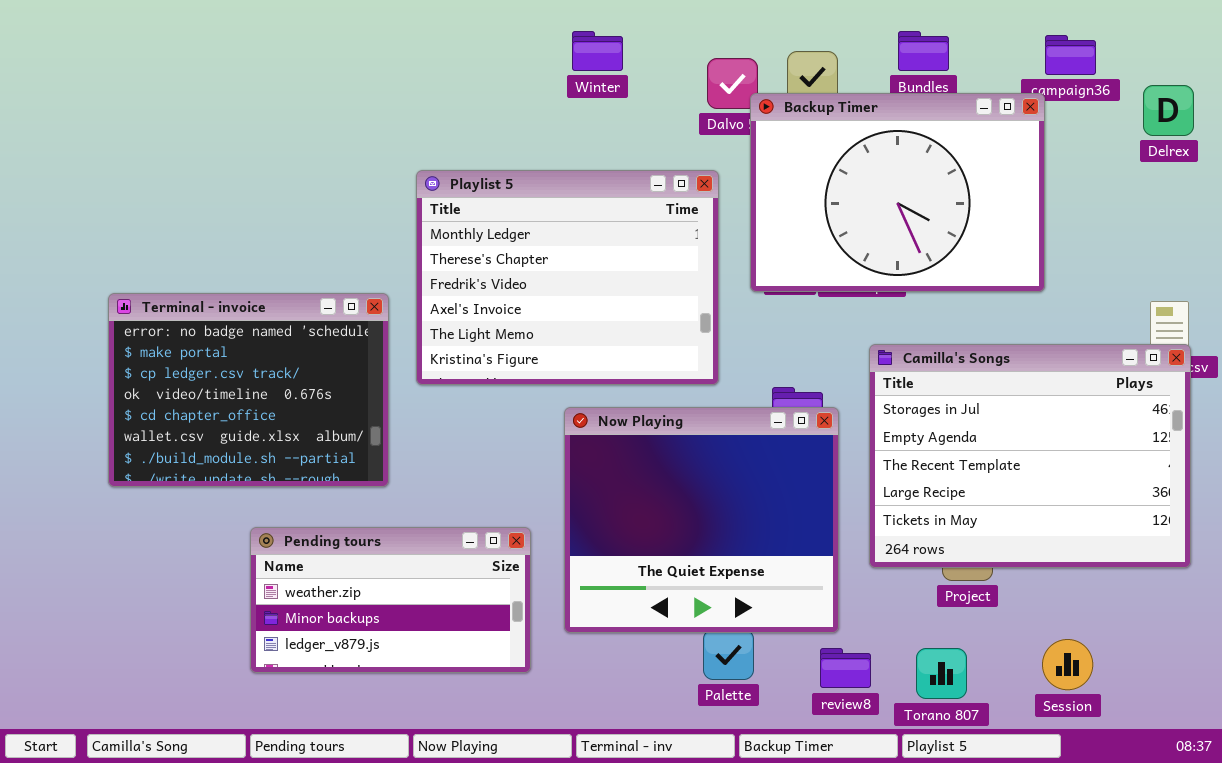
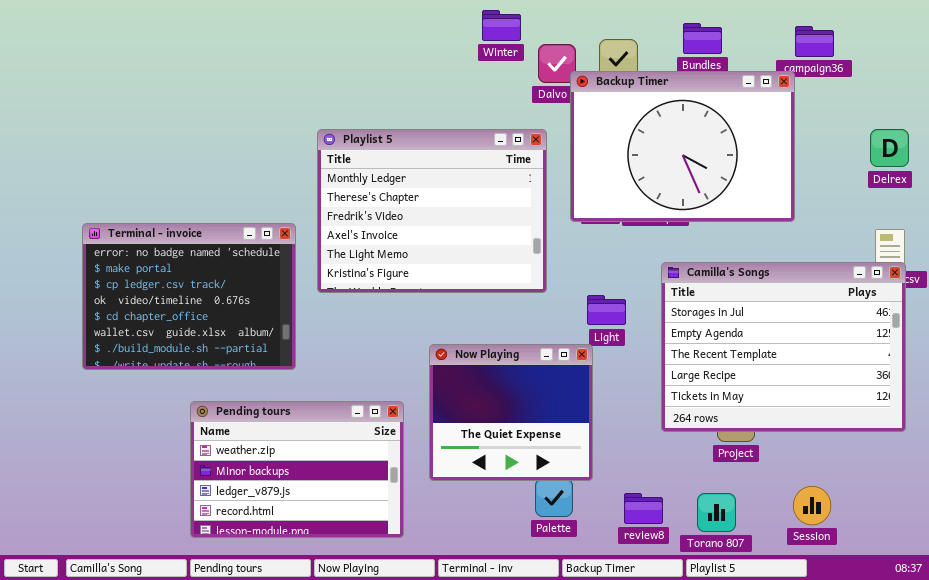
Winter: [572,31,623,71] -> [482,10,521,41], moved
Delrex: [1143,85,1194,136] -> [870,129,909,167], moved
Now Playing: [564,407,839,633] -> [429,344,593,481], resized
Pending tours: [250,527,531,673] -> [190,401,404,538], resized

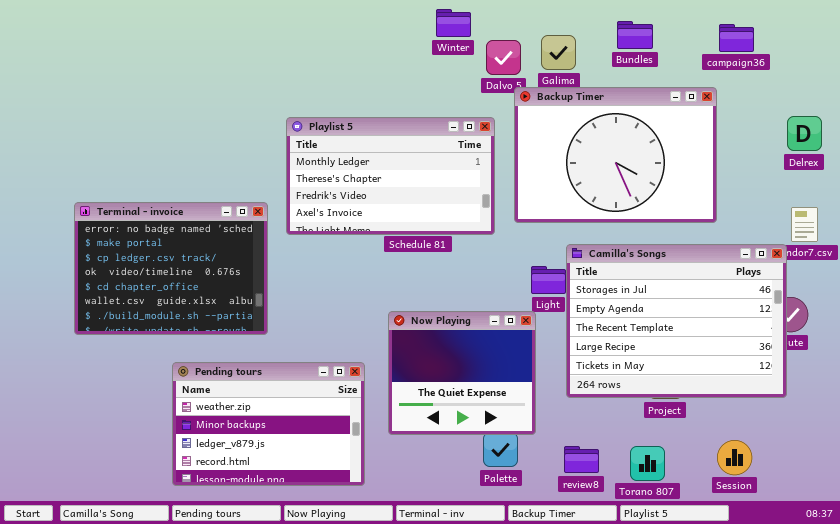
Backup Timer: [570,71,795,222] -> [514,87,717,223], moved
Playlist 5: [317,129,547,293] -> [286,117,495,235], resized
Camilla's Songs: [661,262,906,432] -> [566,244,787,398], moved

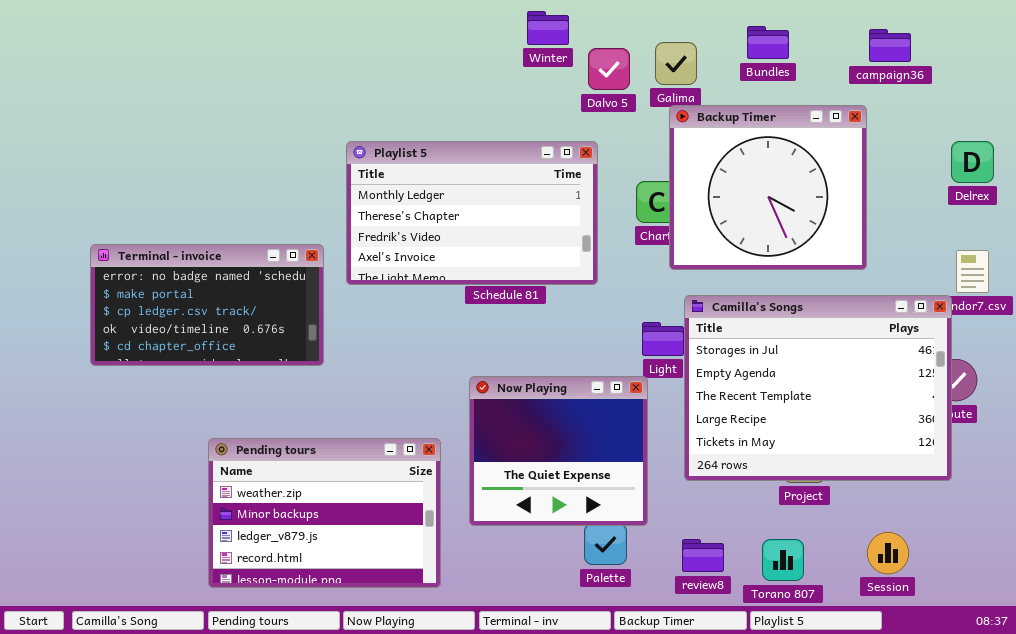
Backup Timer: [514,87,717,223] -> [669,105,867,270], resized
Terminal - invoice: [74,202,268,335] -> [90,244,324,366], resized

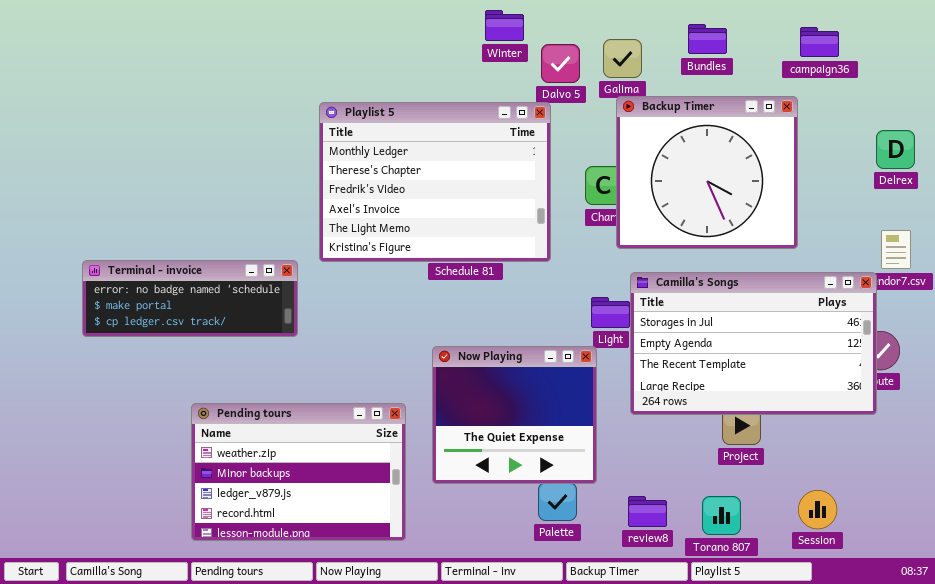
Playlist 5: [346,141,598,285] -> [319,102,551,262], resized
Terminal - invoice: [90,244,324,366] -> [82,260,298,337], resized
Camilla's Songs: [684,295,952,481] -> [630,272,877,415], resized

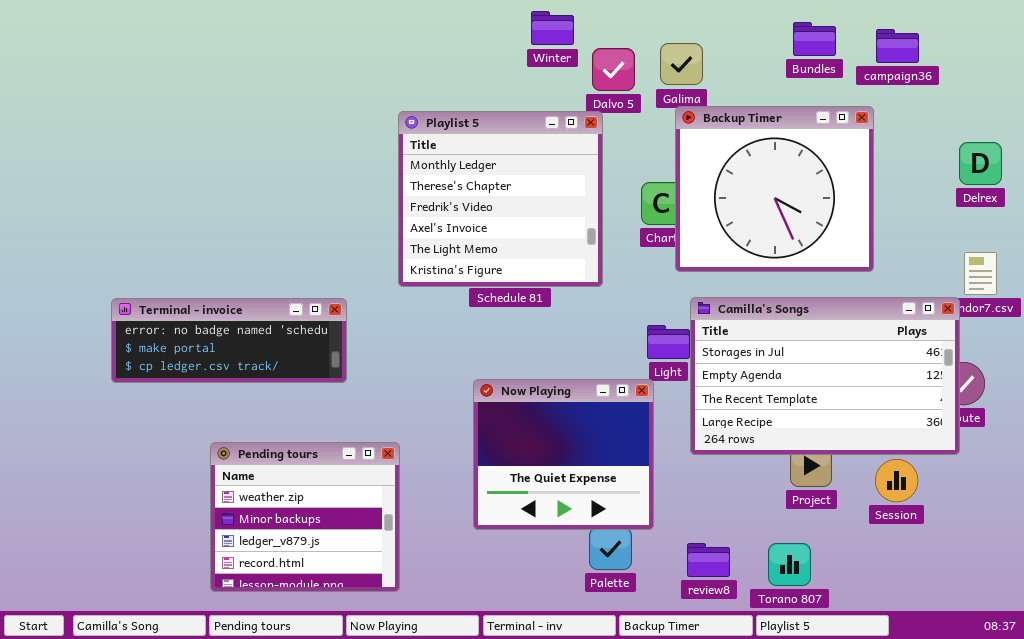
Bundles: [688,24,727,54] -> [793,22,836,56], moved
Playlist 5: [319,102,551,262] -> [398,111,603,287], resized
Terminal - invoice: [82,260,298,337] -> [111,298,347,383], moved
Pending tours: [191,403,406,541] -> [210,442,400,592], resized
Session: [798,490,837,529] -> [875,459,918,502], moved

